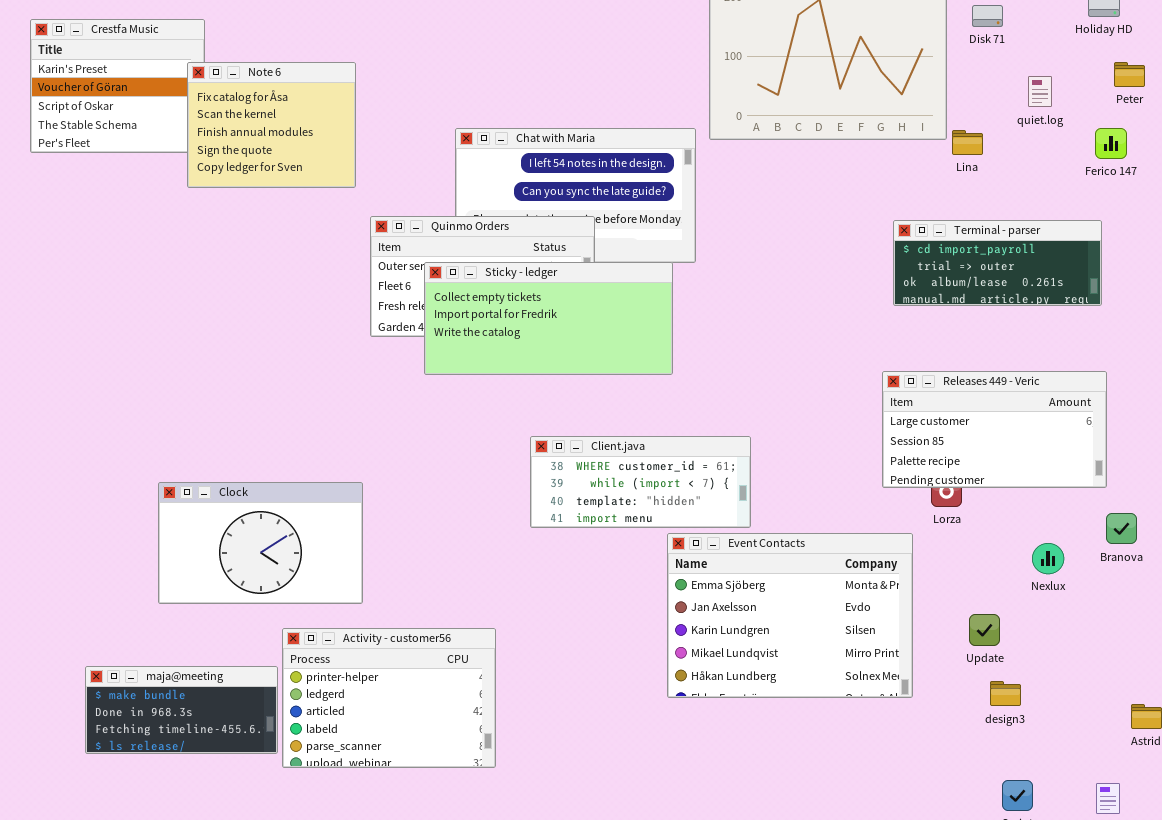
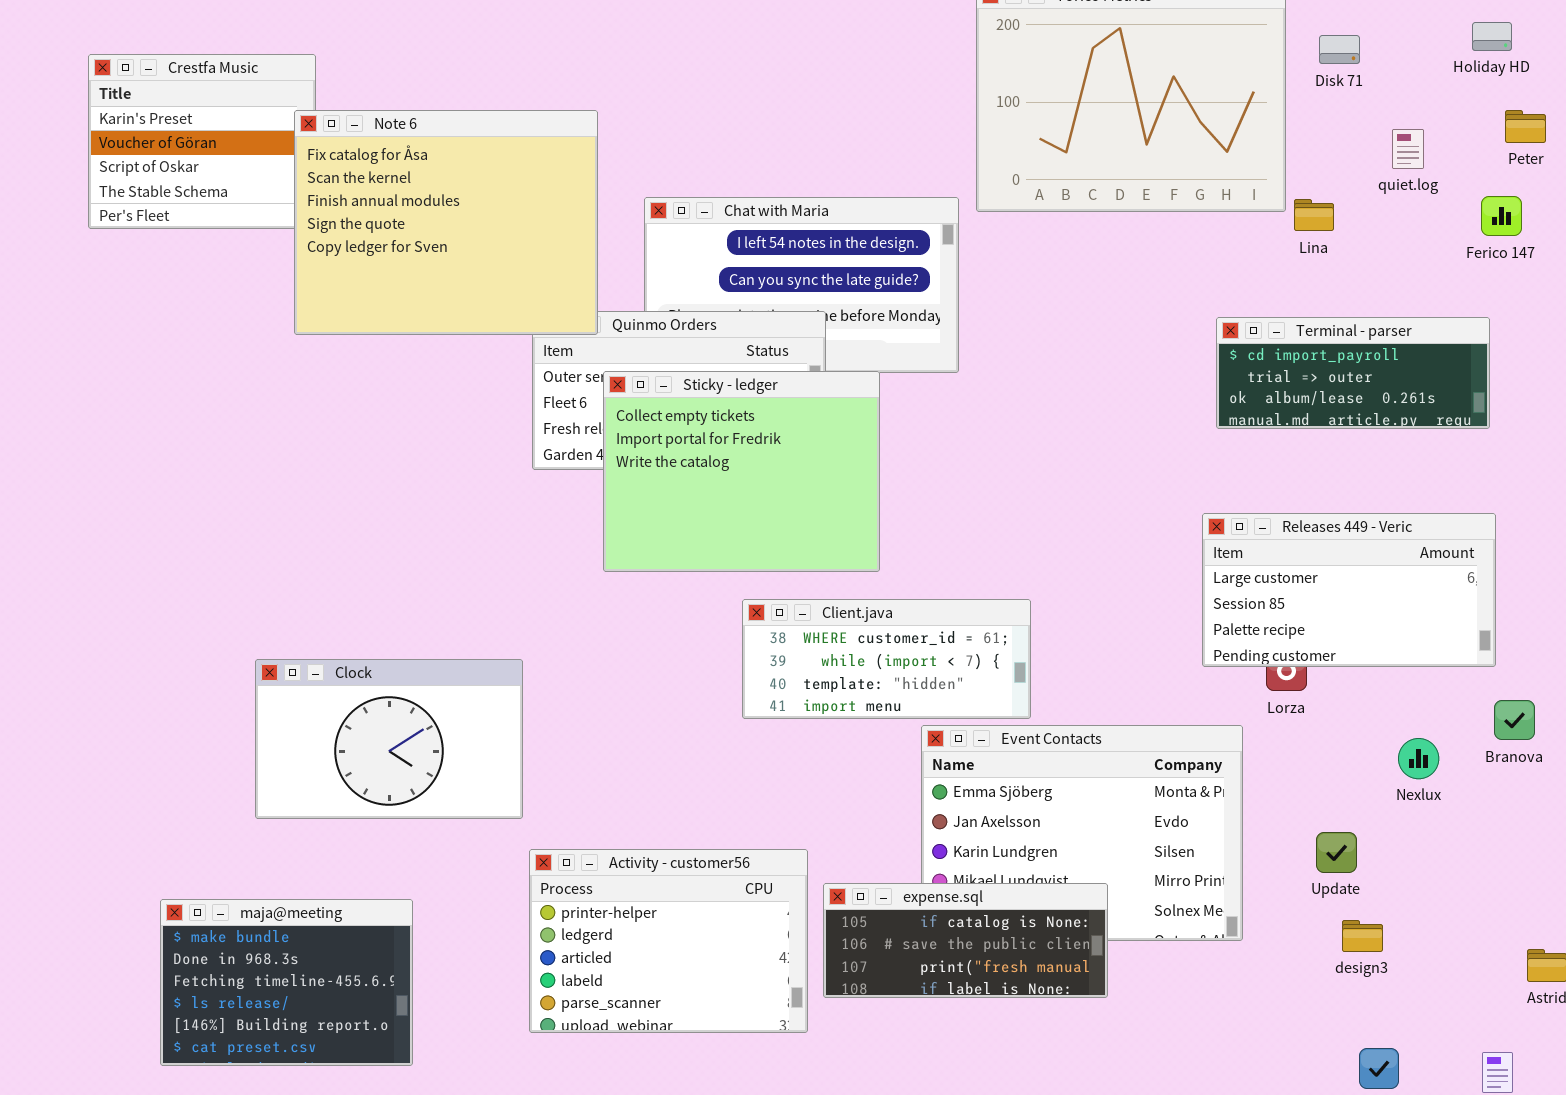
Note 6: [187,62,356,188] -> [294,110,598,335], resized
Sticky - ledger: [424,262,673,375] -> [603,371,880,572], resized
Activity - customer56: [282,628,496,768] -> [529,849,808,1033], moved
expense.sql: none -> [823,883,1108,998], opened
maja@meeting: [85,666,278,754] -> [160,899,413,1066], resized

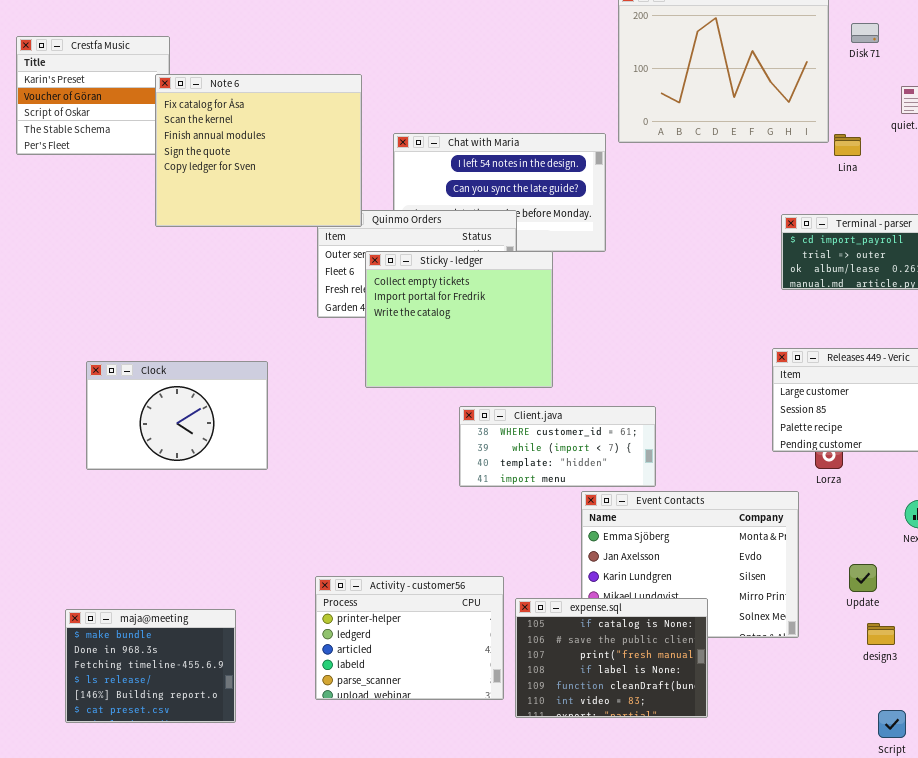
Clock: [255,659,523,819] -> [86,361,268,470], moved
expense.sql: [823,883,1108,998] -> [515,598,708,718], resized

